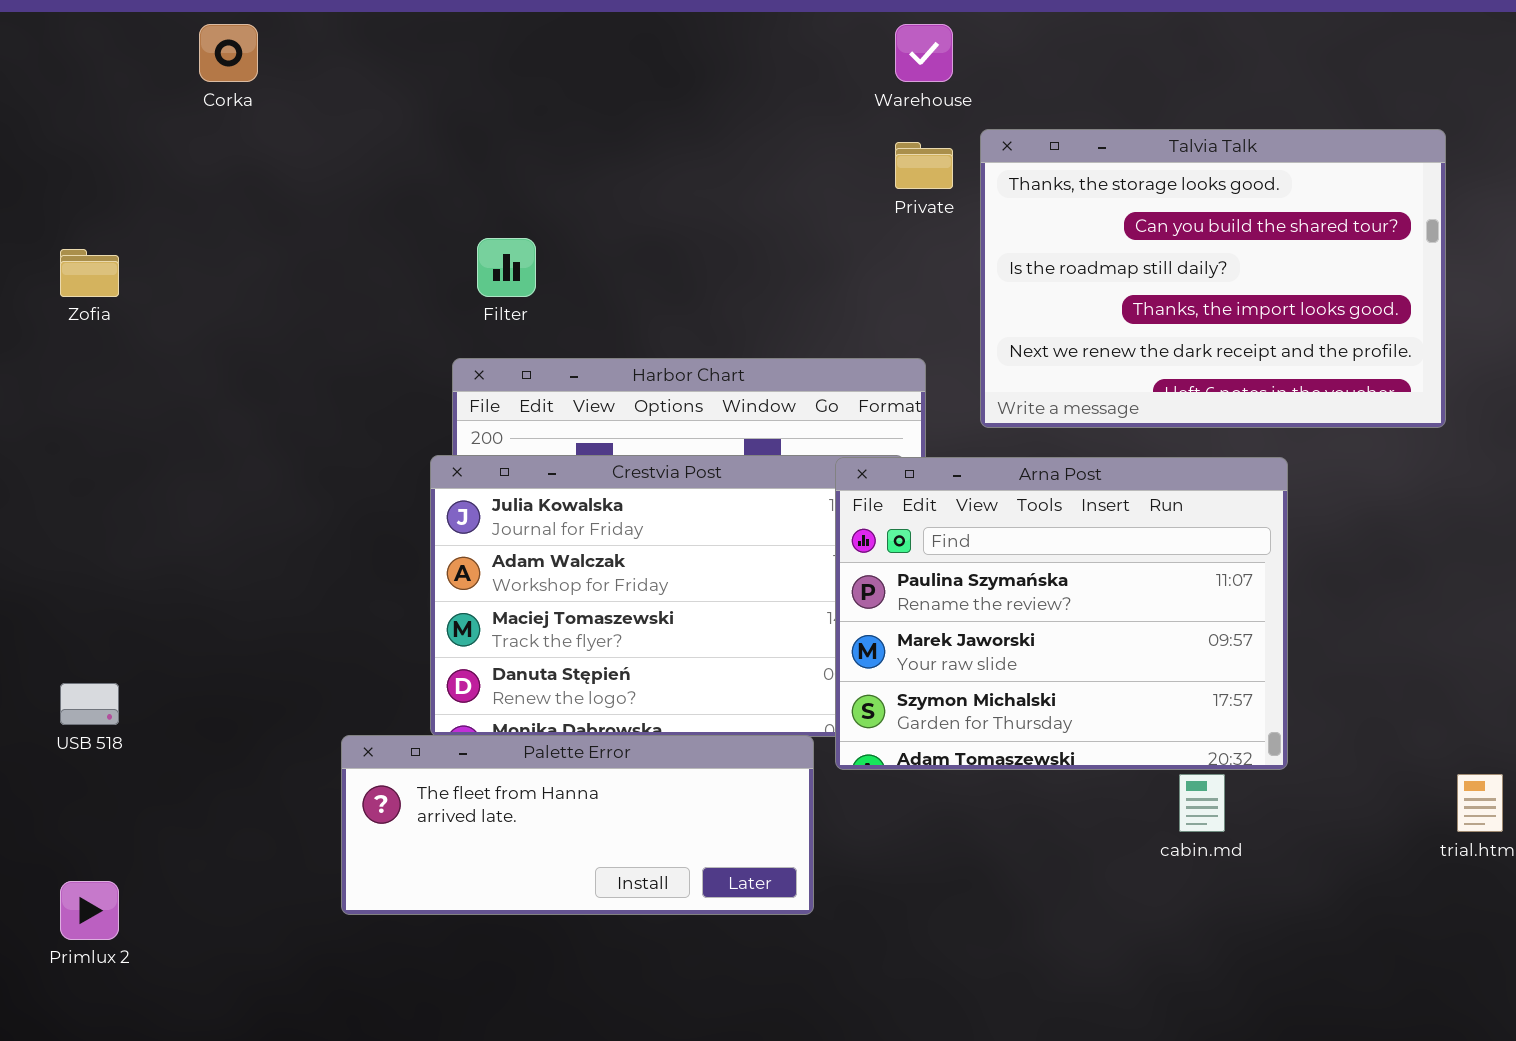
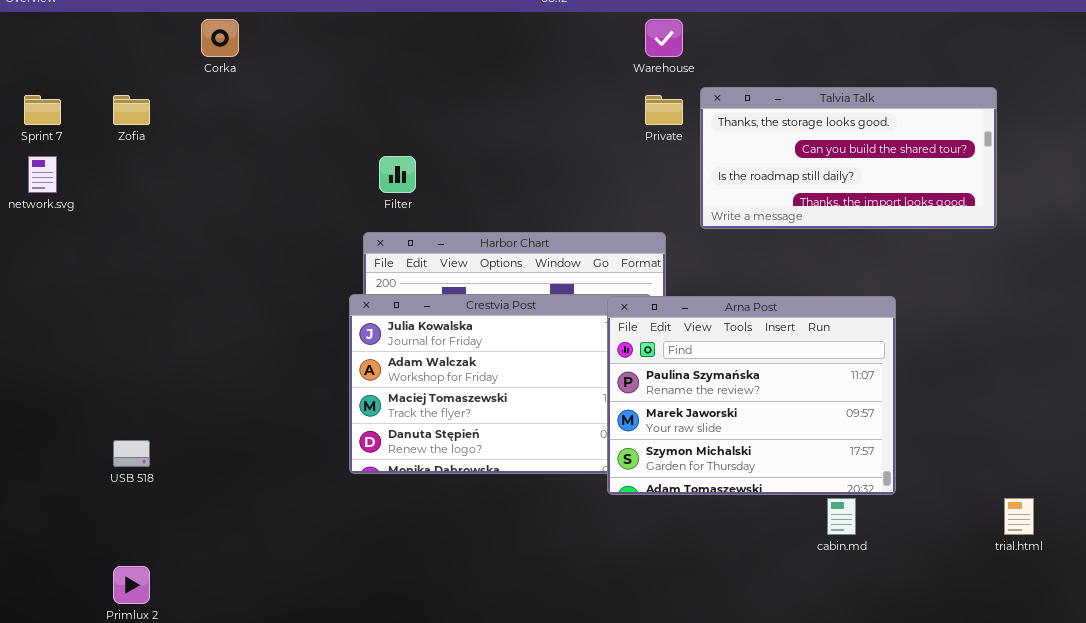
Talvia Talk: [980,129,1446,428] -> [700,87,997,229], resized
Zofia: [60,249,119,297] -> [113,95,150,125], moved
Palette Error: [341,735,814,915] -> none, closed

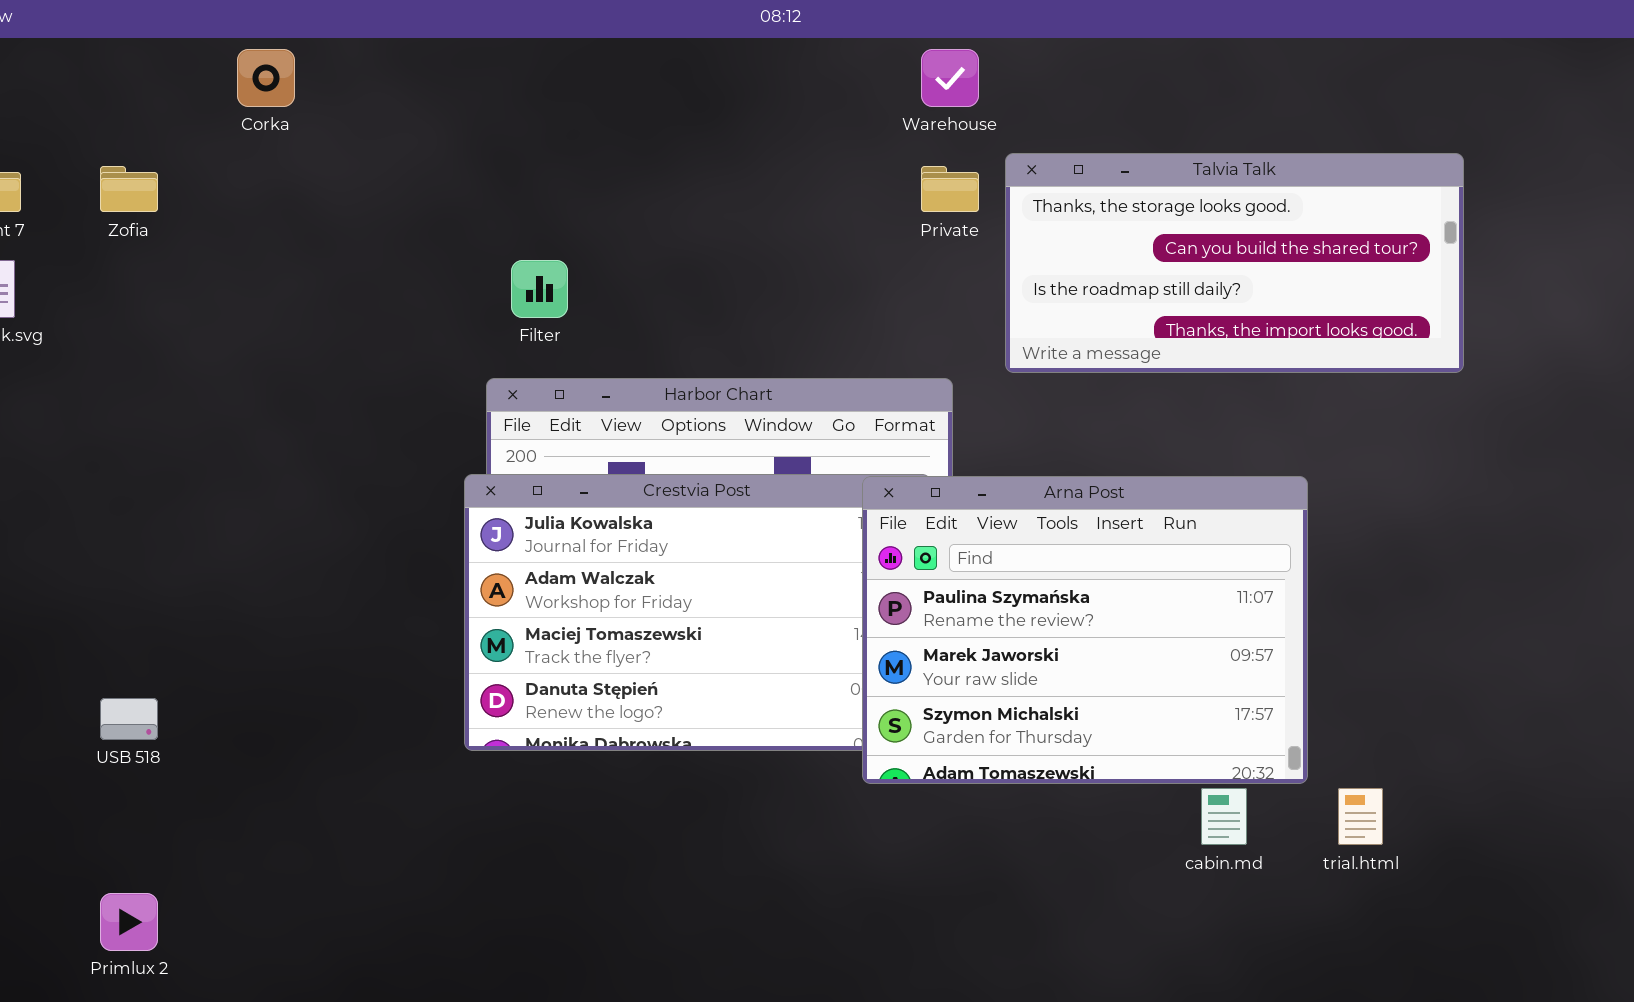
trial.html: [1004,498,1034,535] -> [1338,788,1383,845], moved

